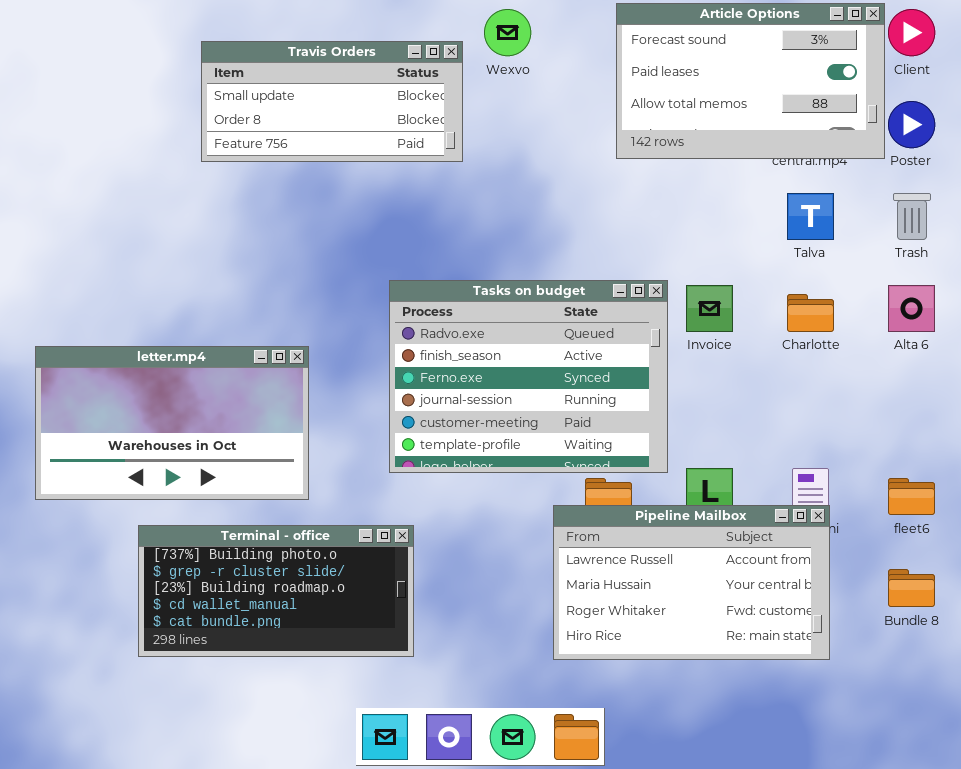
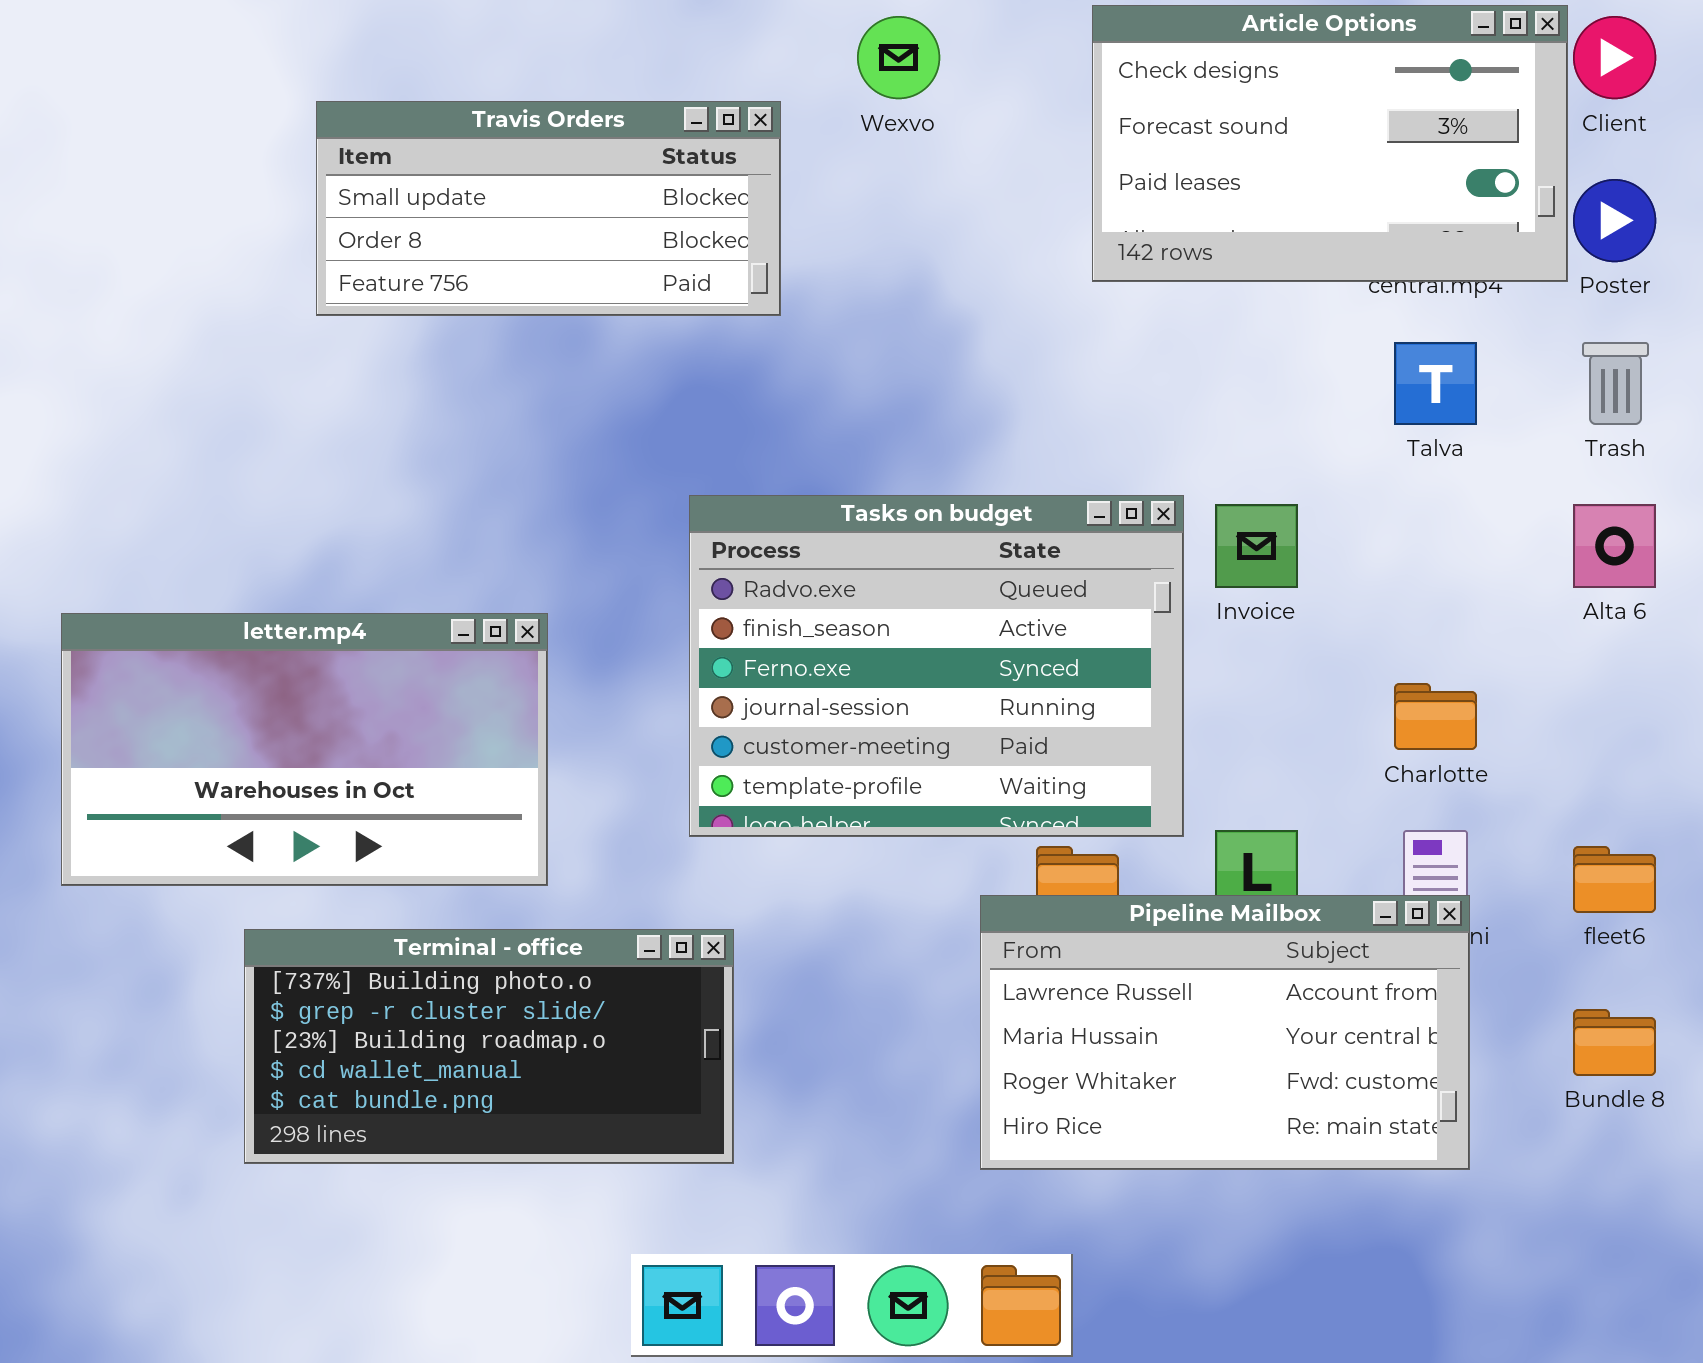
Article Options: [616,3,885,159] -> [1092,5,1568,282], scrolled up 1 row
Travis Orders: [201,41,463,162] -> [316,101,781,316], moved
Charlotte: [787,294,834,332] -> [1394,683,1477,750], moved

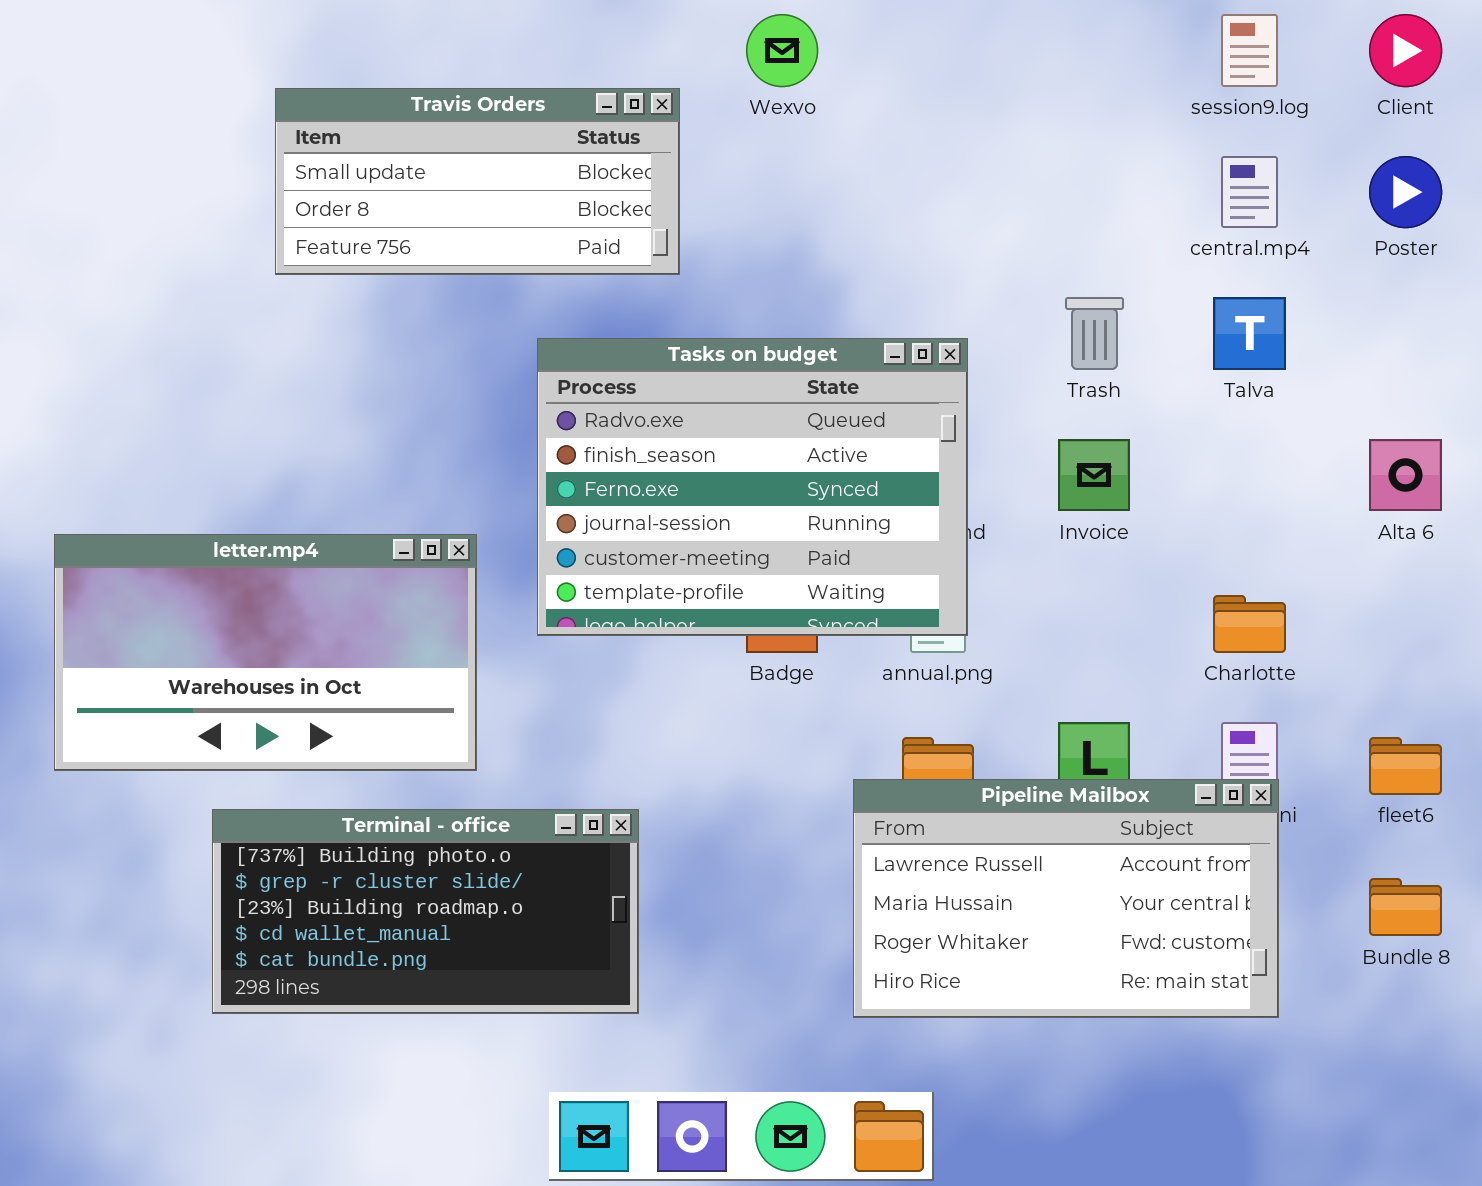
Article Options: [1092,5,1568,282] -> none, closed
Trash: [1582,342,1649,425] -> [1065,297,1124,370], moved
Tasks on budget: [689,495,1184,837] -> [537,338,968,636], moved

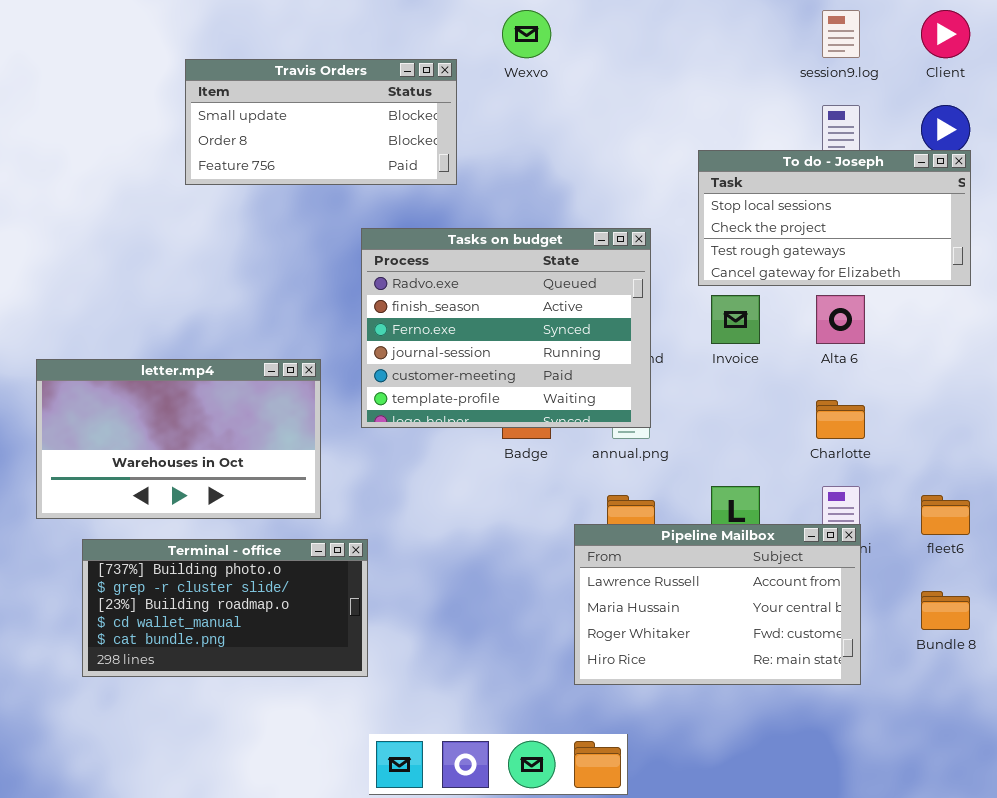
To do - Joseph: none -> [698,150,971,286], opened
Alta 6: [1369,439,1442,511] -> [816,295,865,344], moved
Terminal - office: [212,809,639,1014] -> [82,539,368,677], moved

